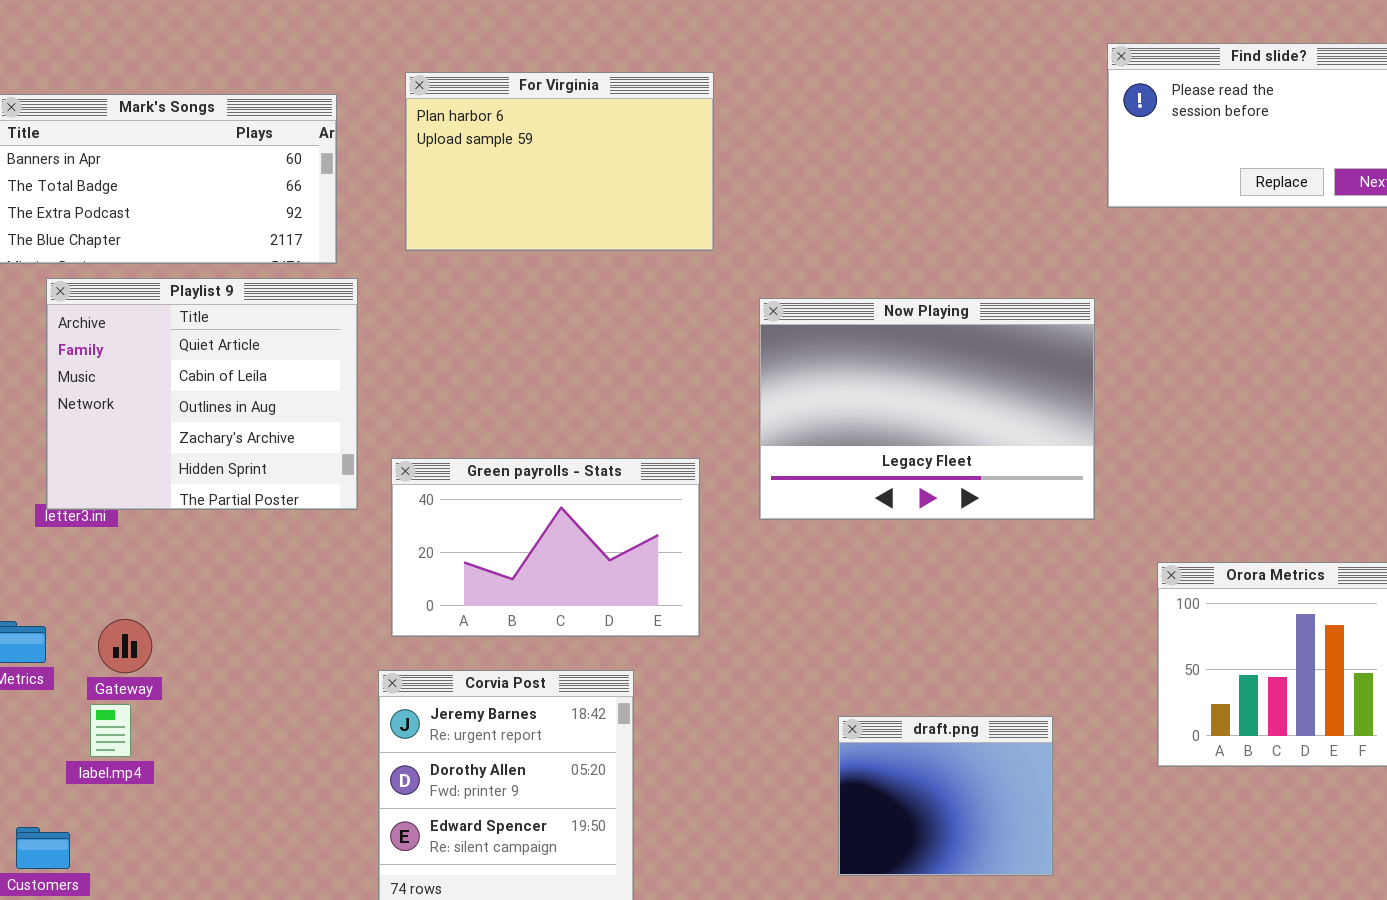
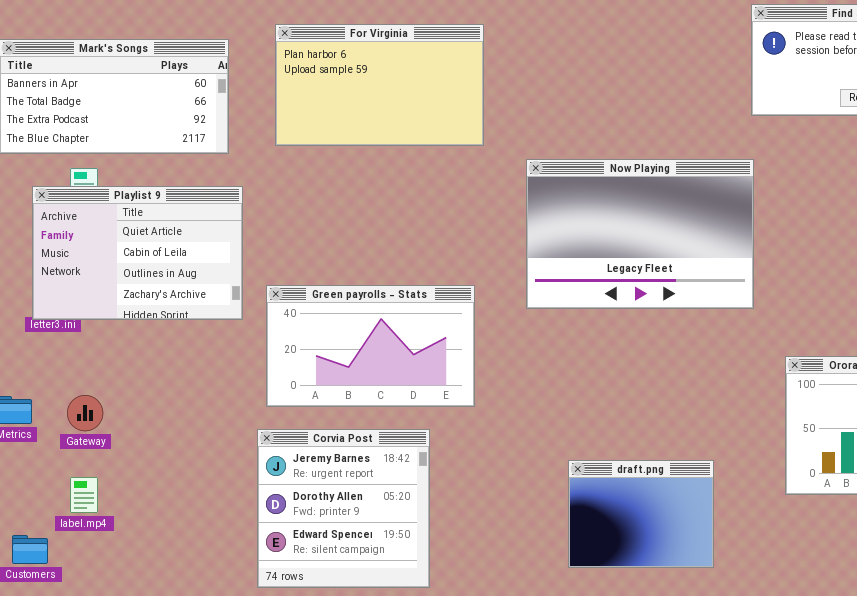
Playlist 9: [46,278,358,510] -> [32,186,243,320], resized
Now Playing: [759,298,1095,520] -> [526,159,754,309], moved
label.mp4: [90,704,131,757] -> [70,477,98,513], moved

